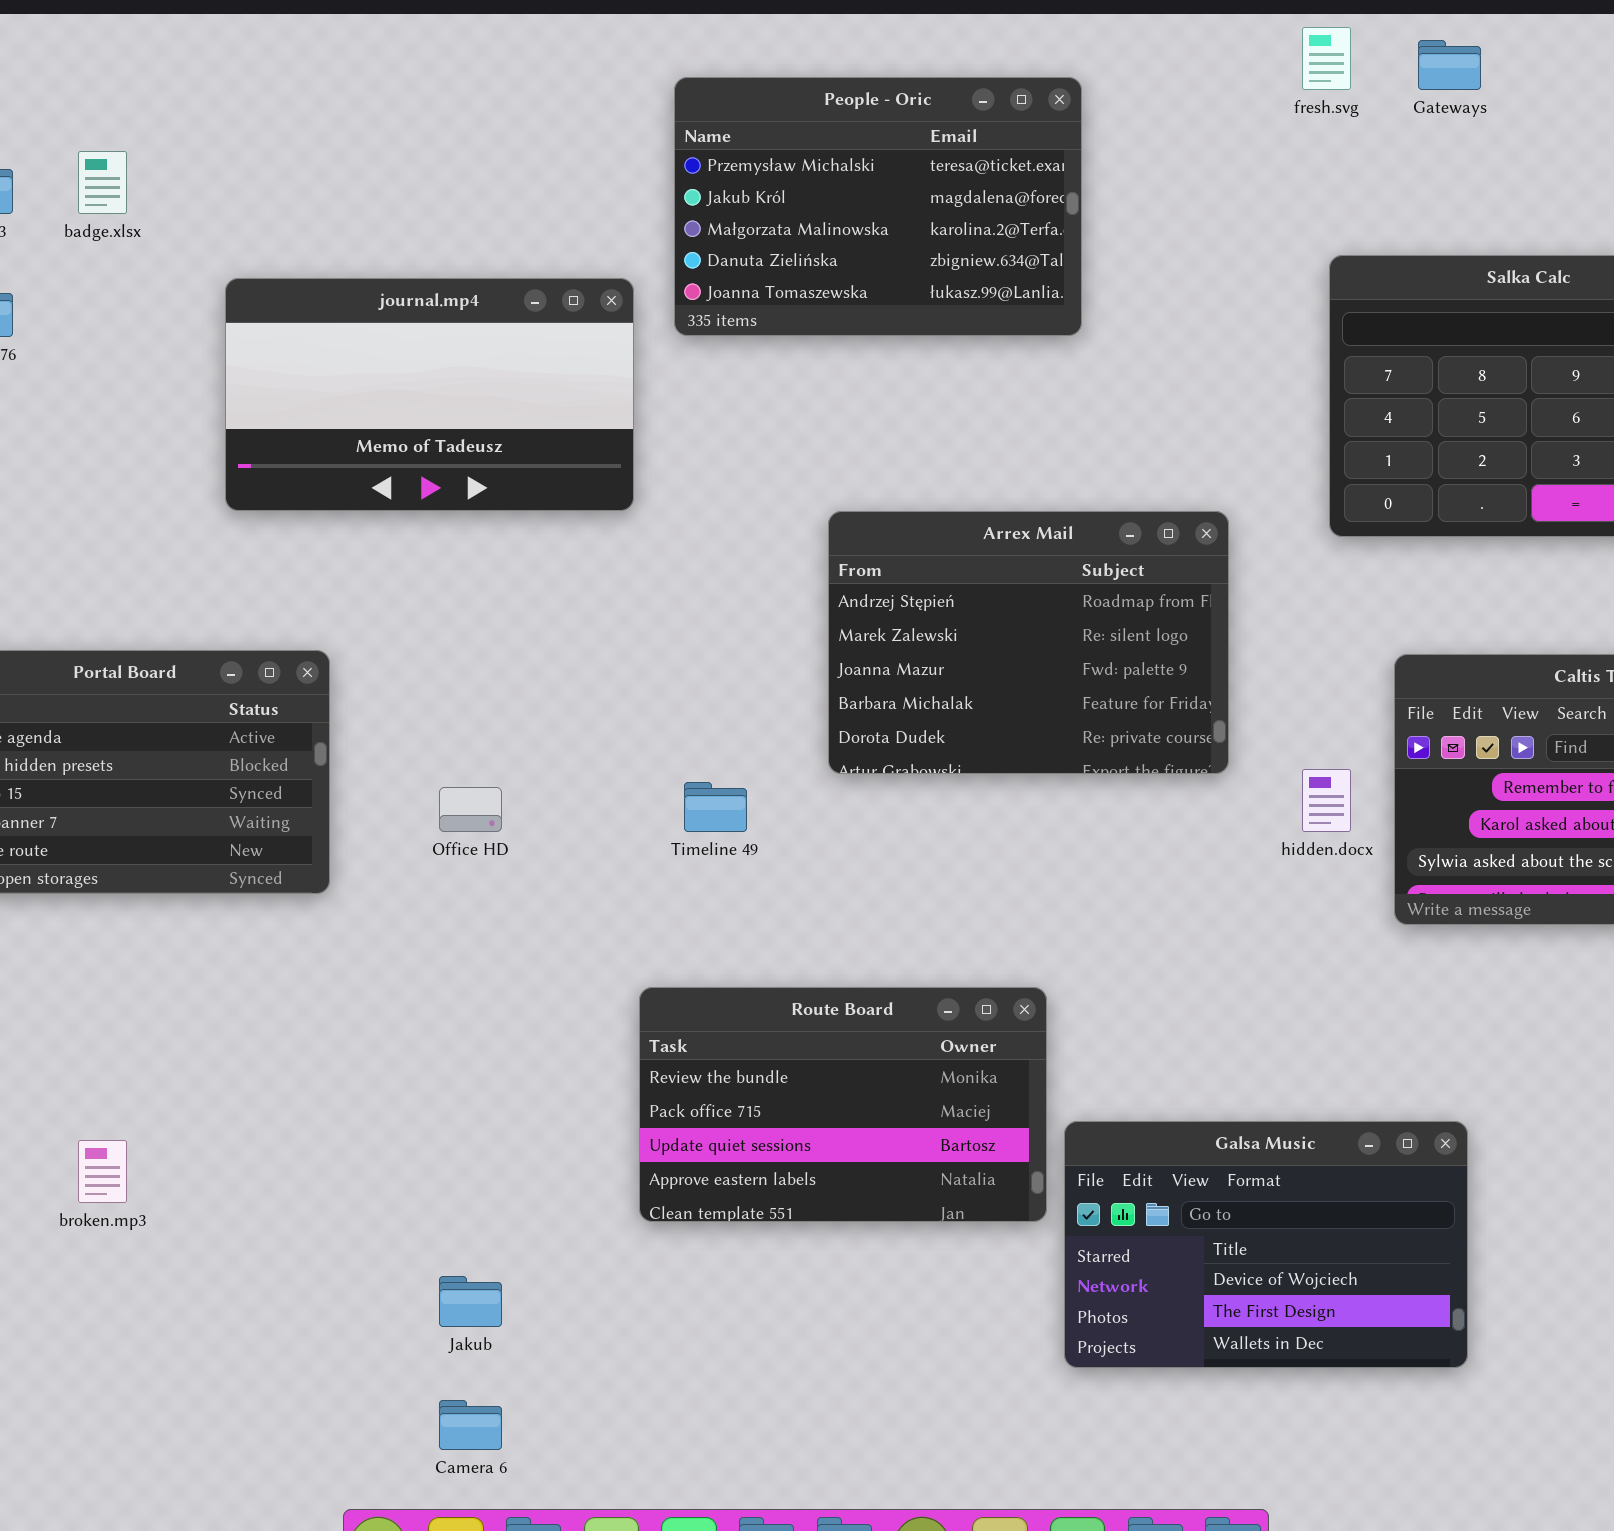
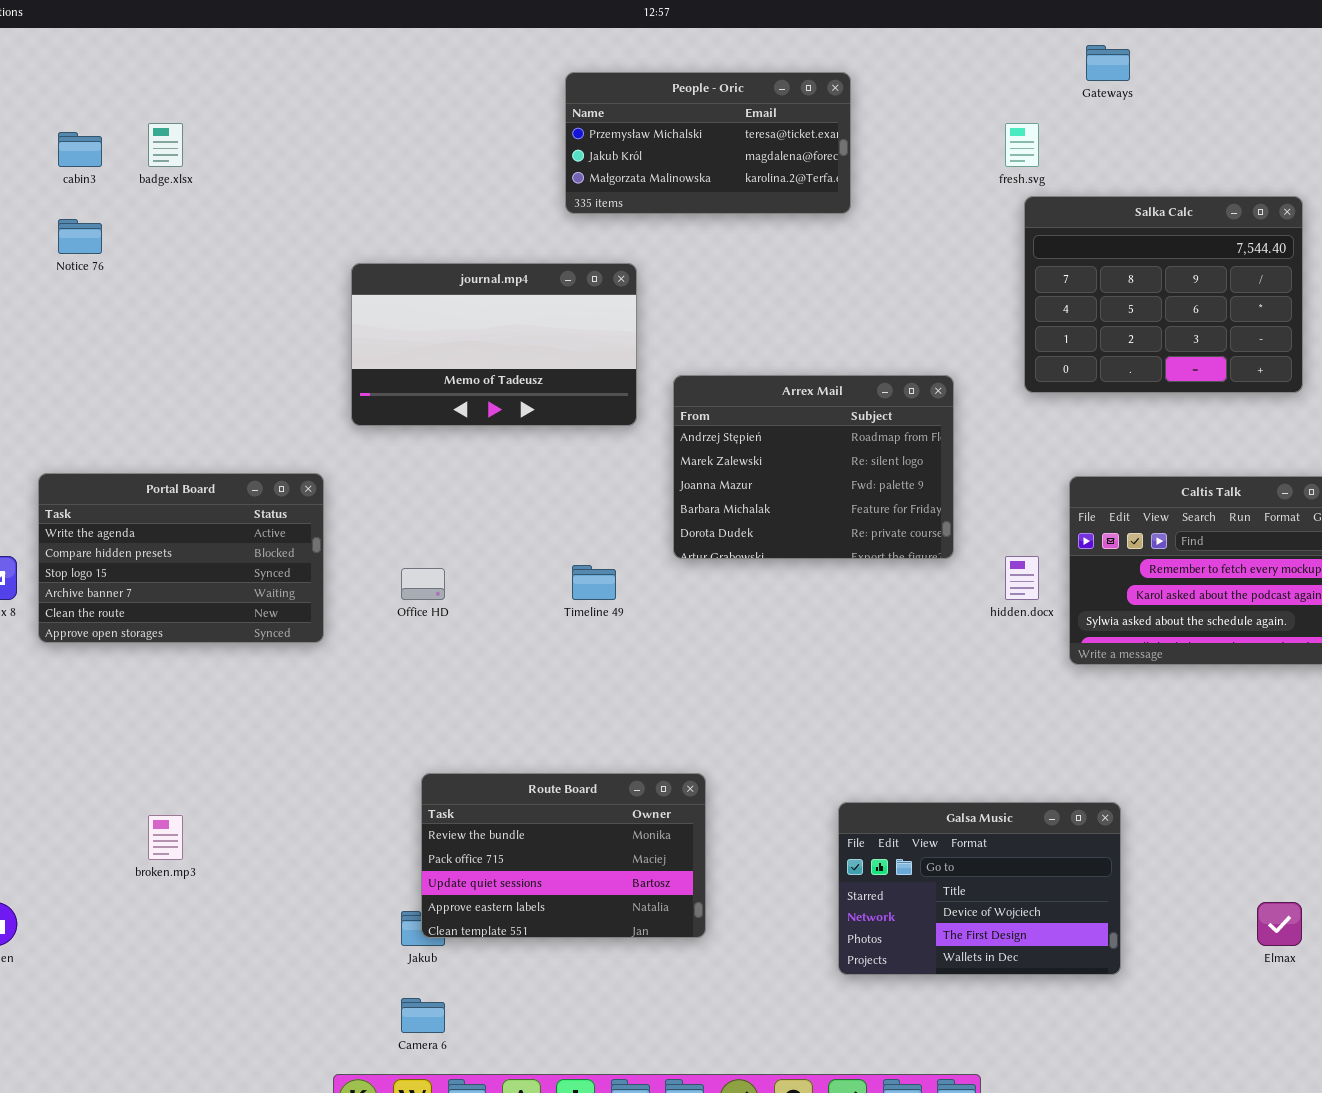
fresh.svg: [1302,27,1351,90] -> [1005,123,1039,167], moved
People - Oric: [674,77,1082,336] -> [565,72,851,214], resized
journal.mp4: [225,278,634,511] -> [351,263,637,426], moved
Route Board: [639,987,1047,1222] -> [421,773,706,938], moved

